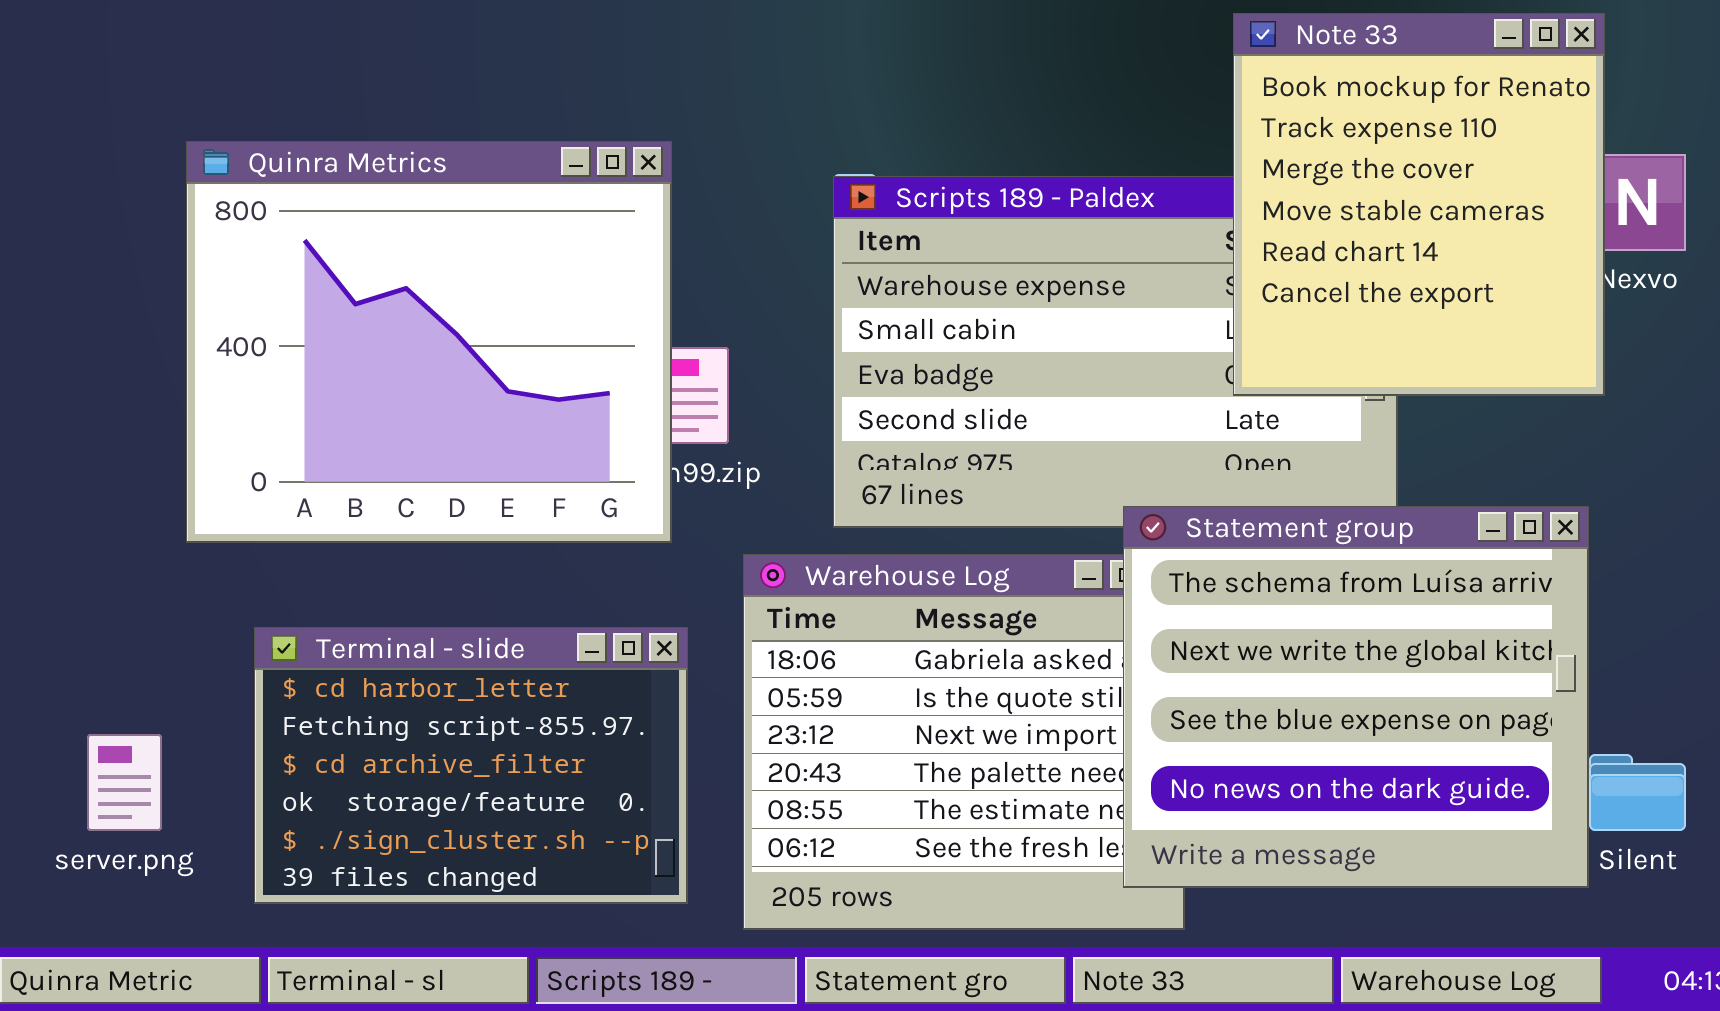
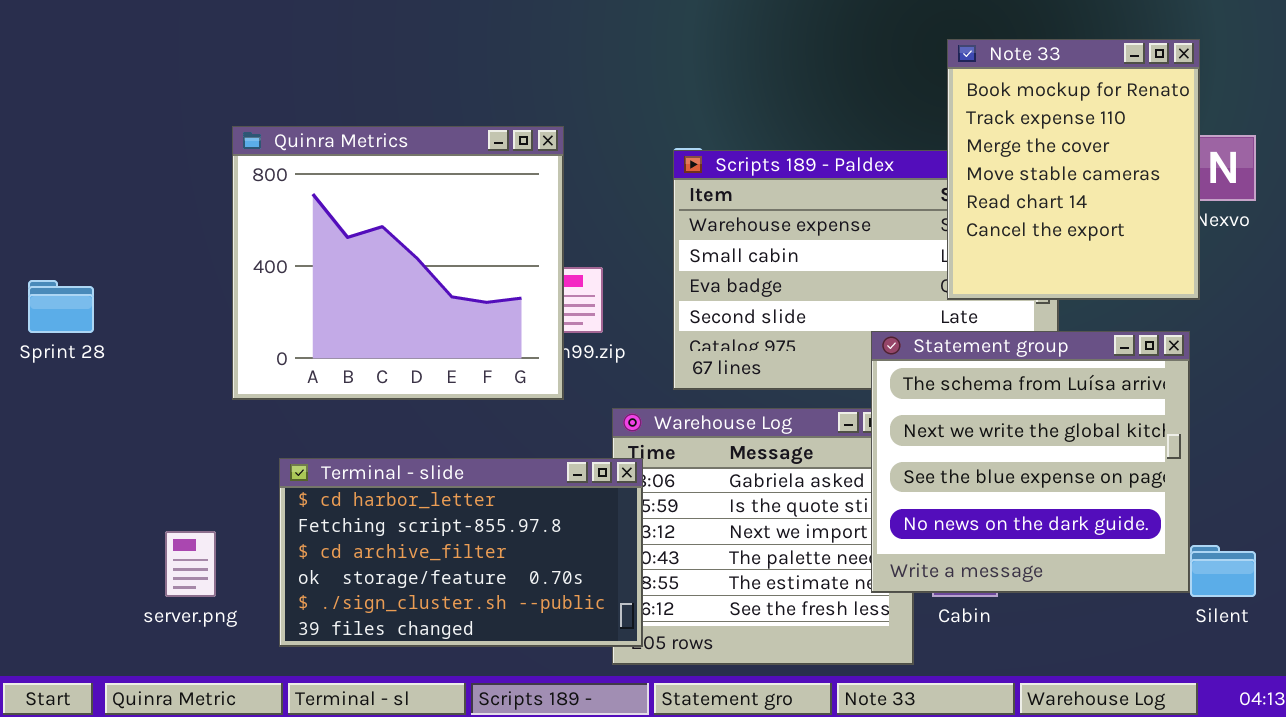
Statement group: [1123,506,1589,888] -> [871,331,1190,593], moved
Terminal - slide: [254,627,688,904] -> [279,458,643,647], resized

